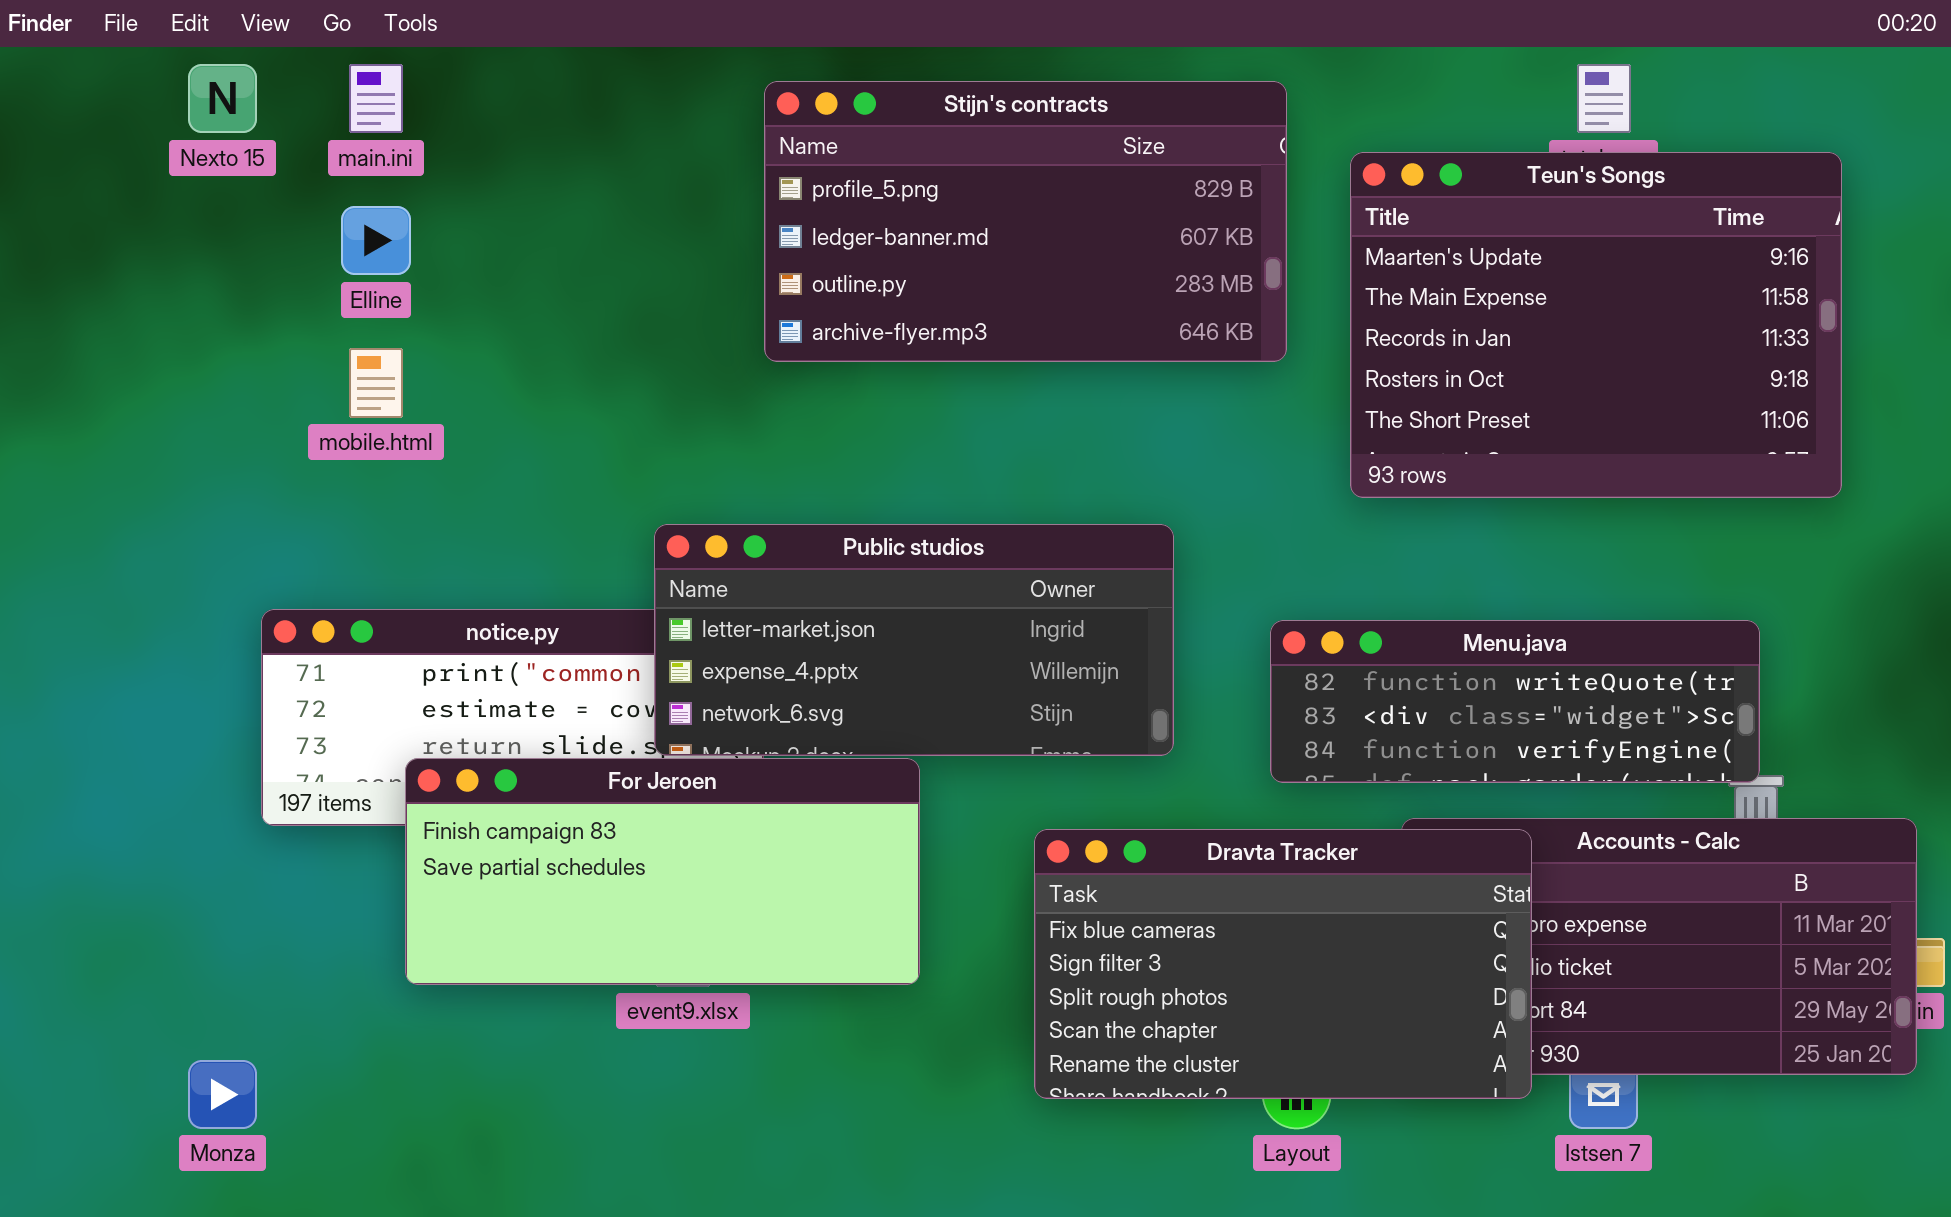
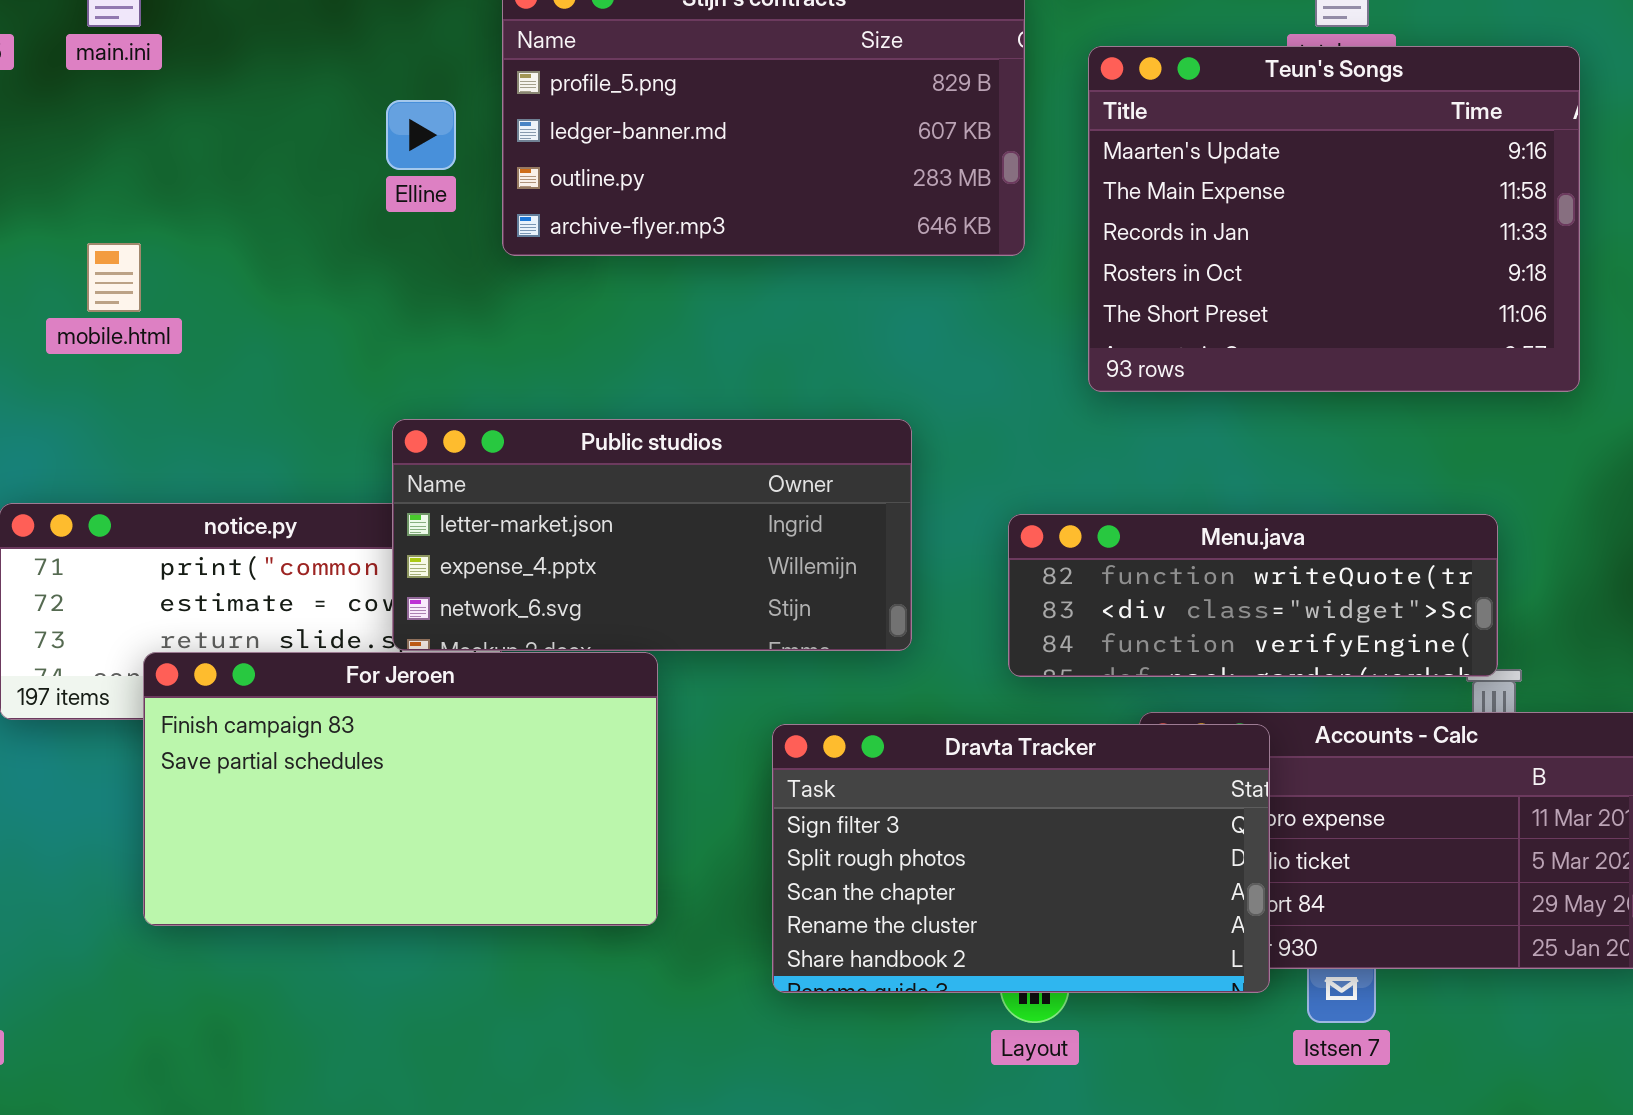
Elline: [341,206,411,275] -> [386,100,456,170], moved
For Jeroen: [405,758,920,985] -> [143,652,658,926], resized
Dravta Tracker: [1034,829,1532,1099] -> [772,724,1270,993], scrolled down 1 row

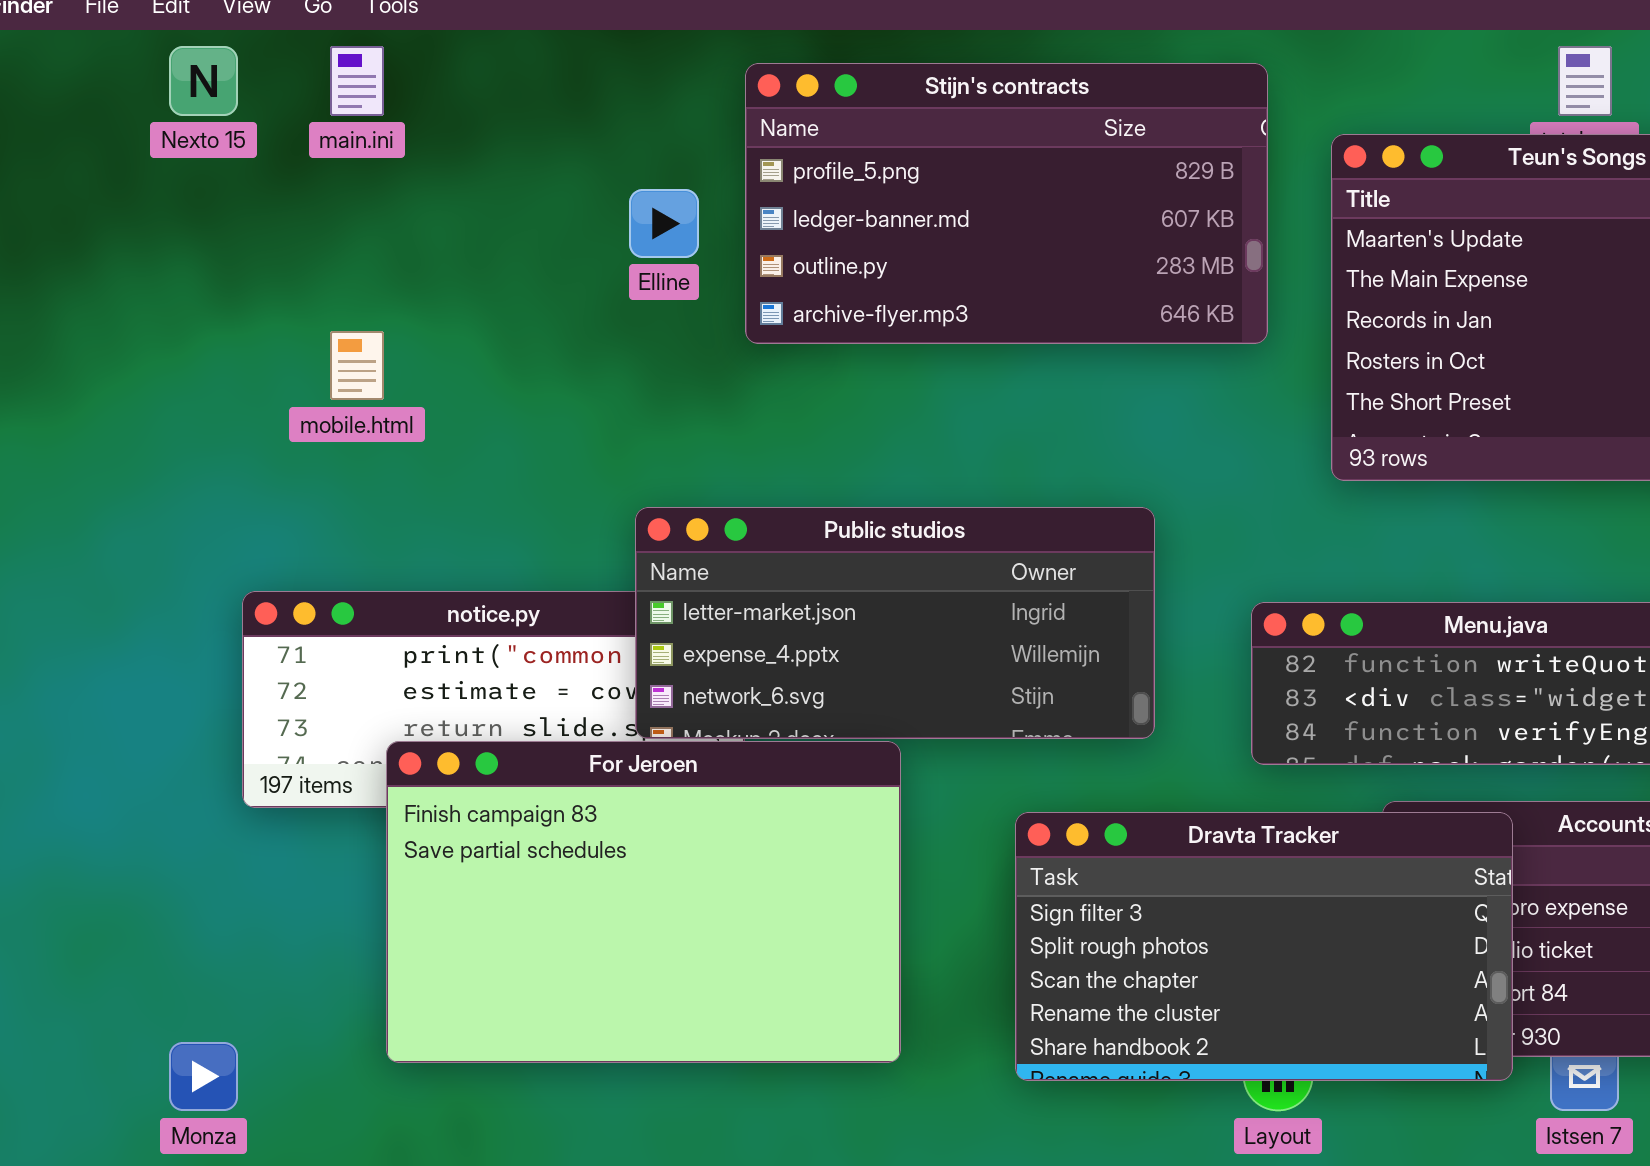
For Jeroen: [143,652,658,926] -> [386,741,901,1063], resized

